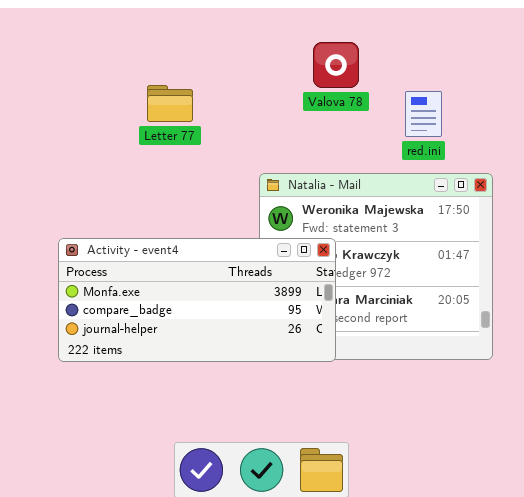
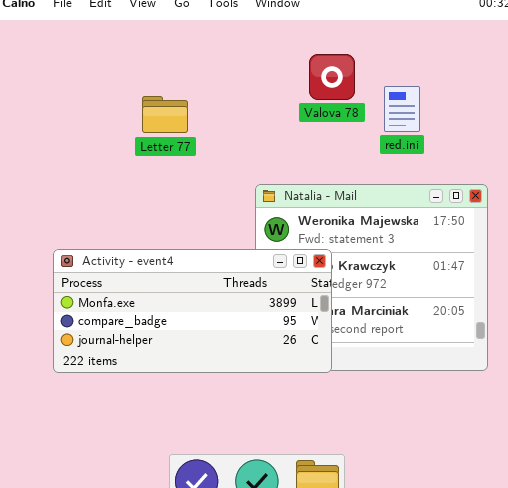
red.ini: [405,91,442,137] -> [384,86,420,132], moved

